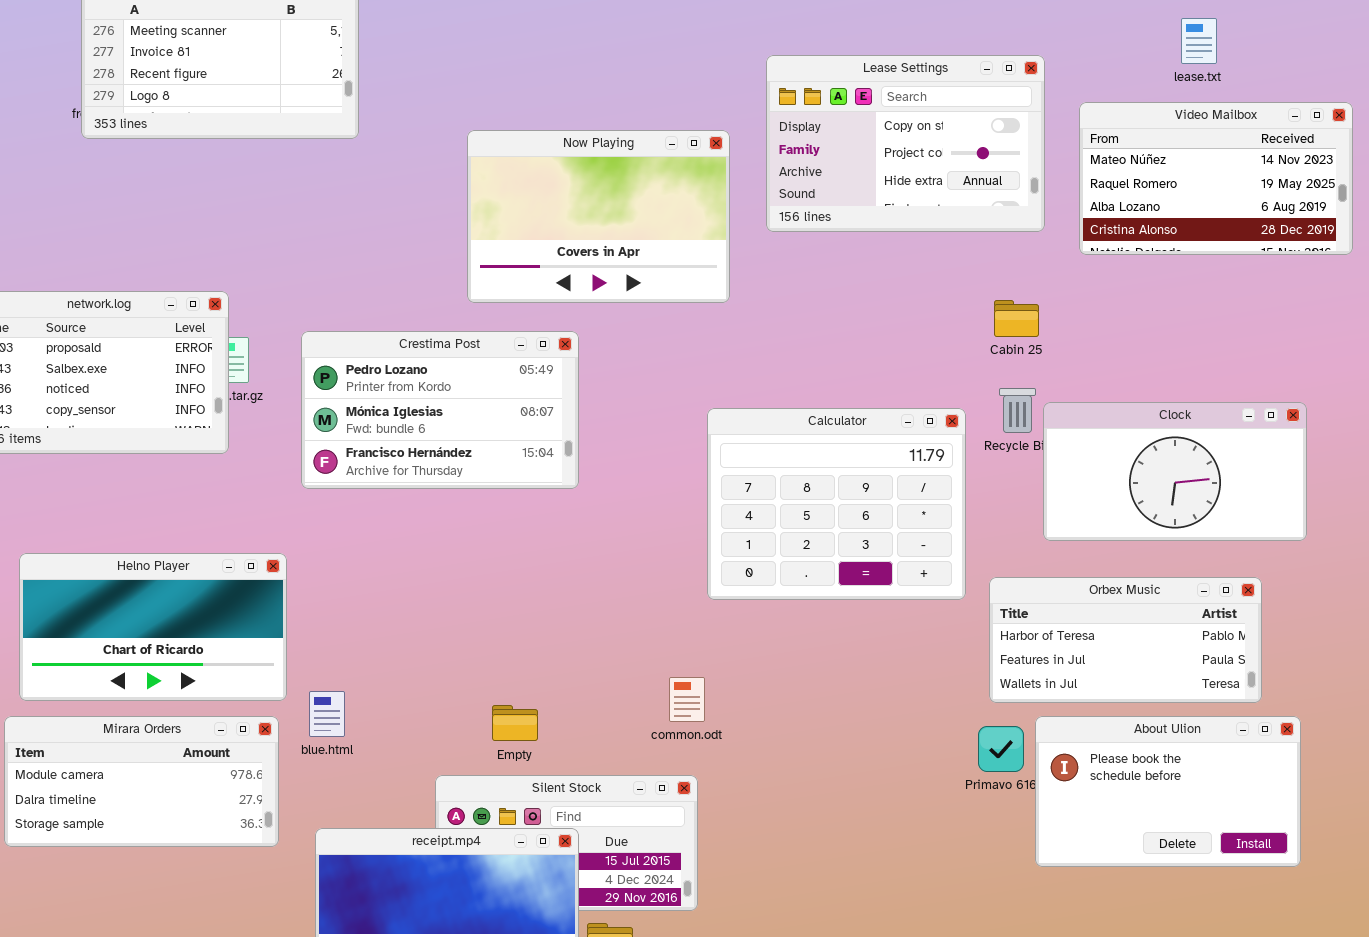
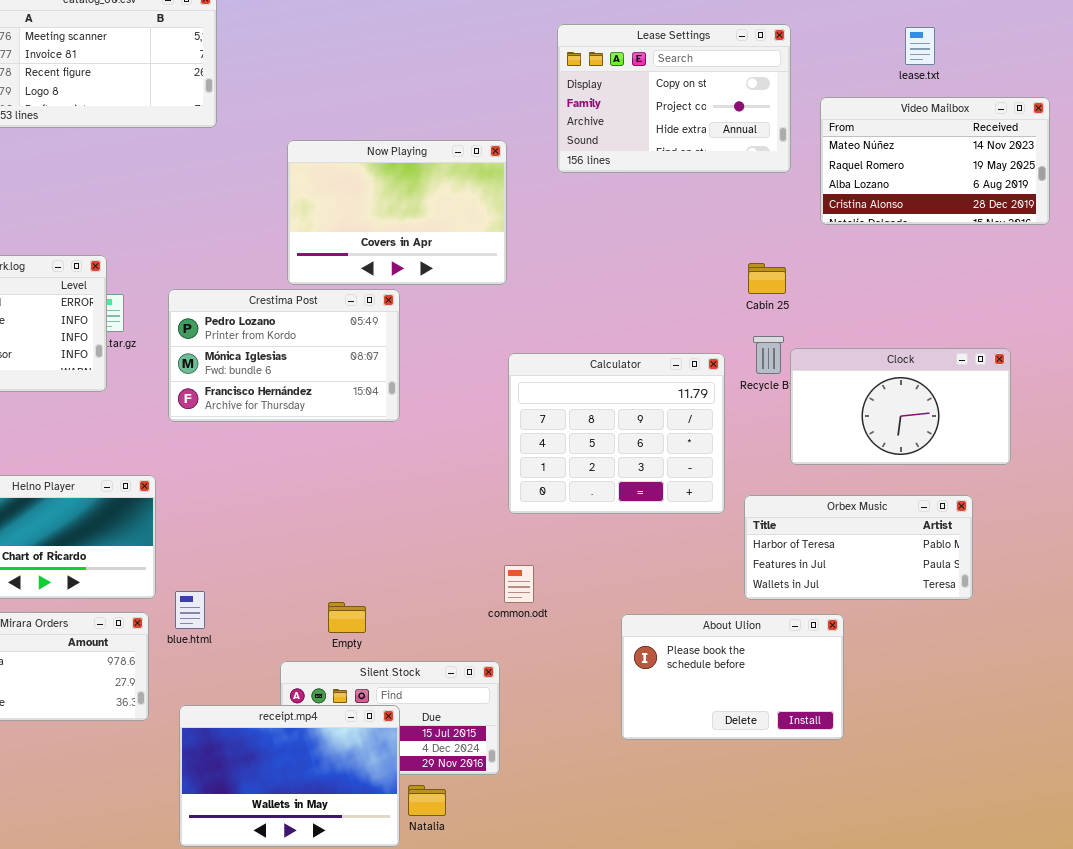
Lease Settings: [766,55,1045,232] -> [557,24,791,173], moved
Now Playing: [467,130,730,303] -> [287,140,507,285], moved
common.odt: [669,677,705,722] -> [504,565,534,603], moved
About Ulion: [1035,716,1301,867] -> [621,614,844,740], moved

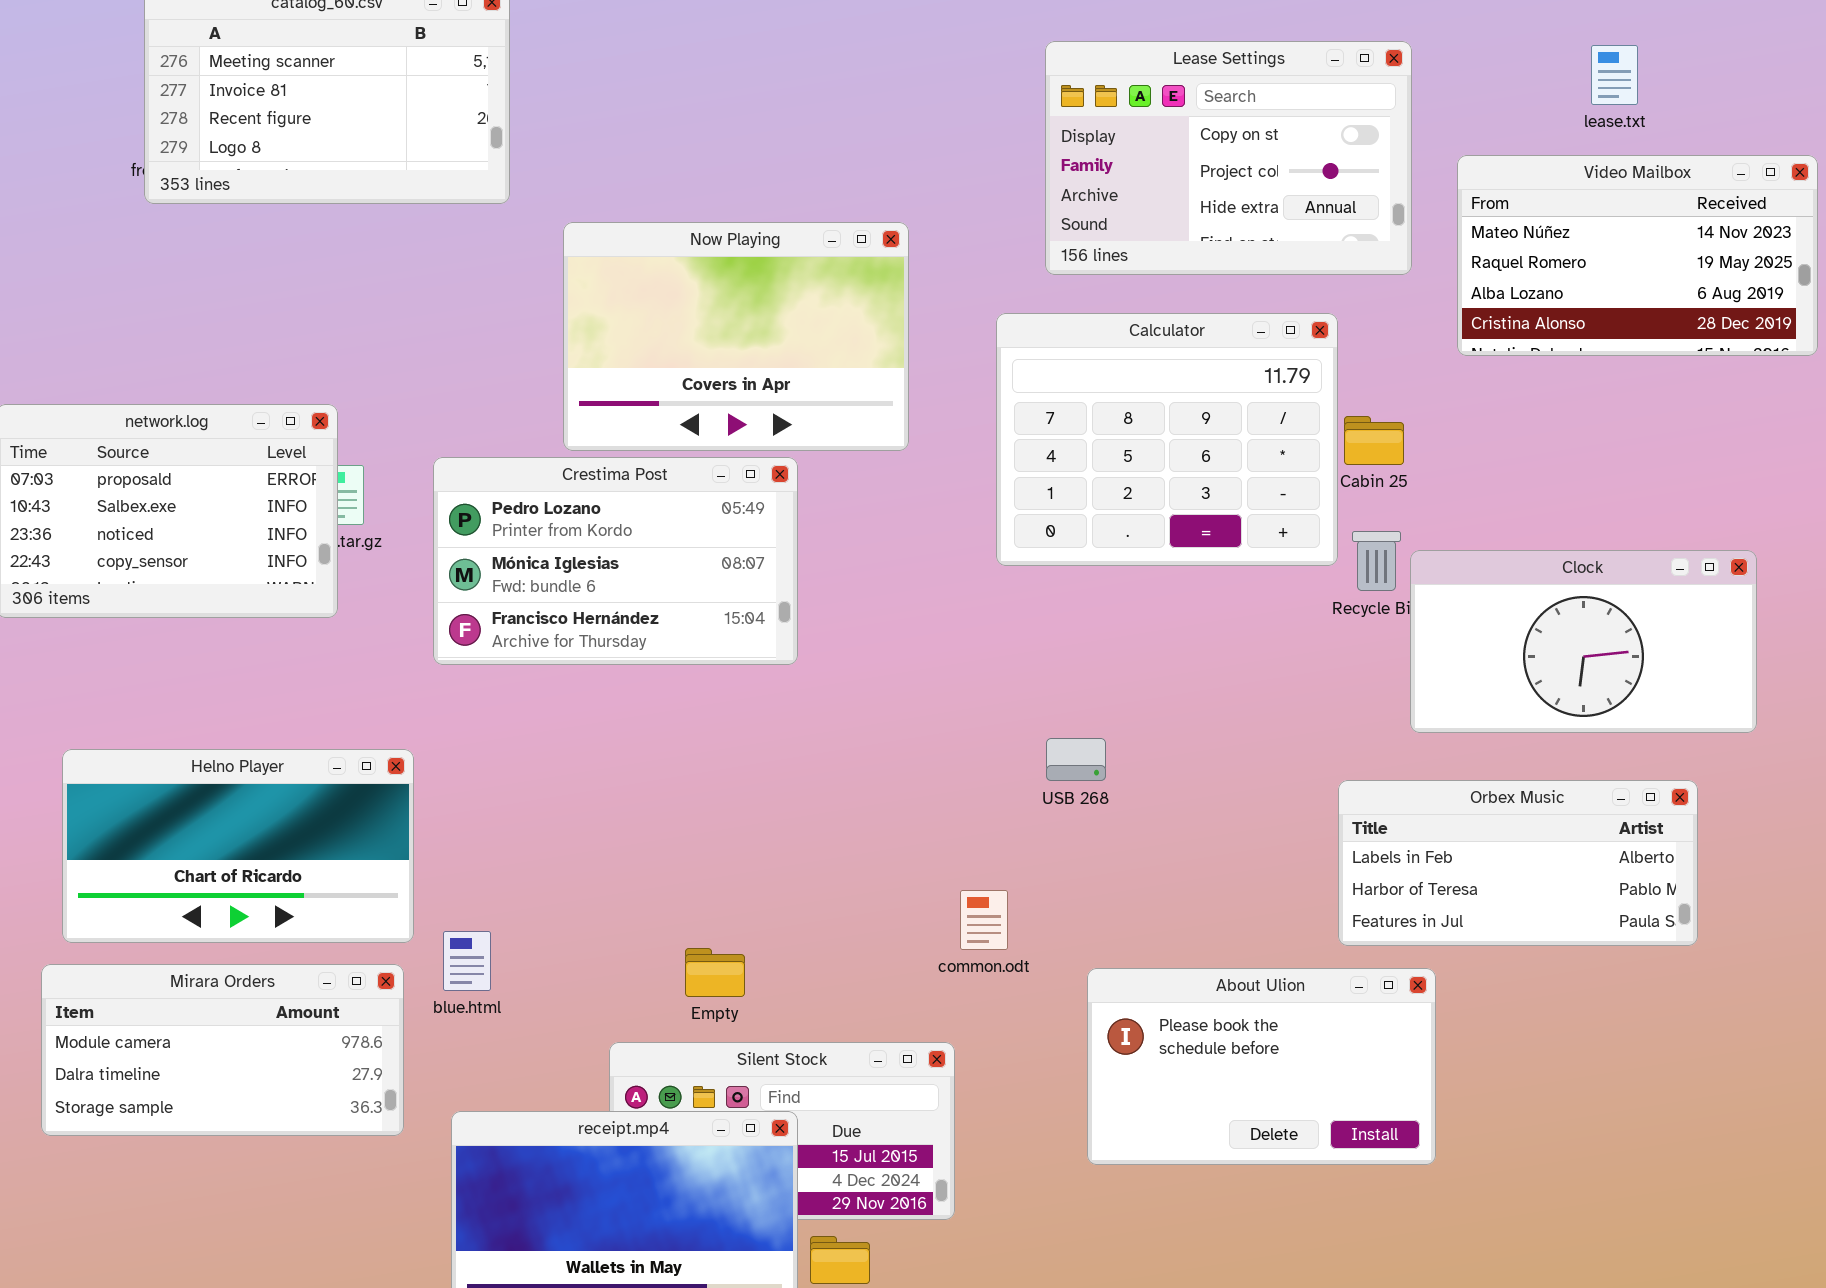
Now Playing: [287,140,507,285] -> [563,222,909,451], moved
Calculator: [508,353,725,514] -> [996,313,1338,566], moved
Orbex Music: [744,495,973,600] -> [1338,780,1698,946], scrolled up 1 row
About Ulion: [621,614,844,740] -> [1087,968,1436,1165], moved

